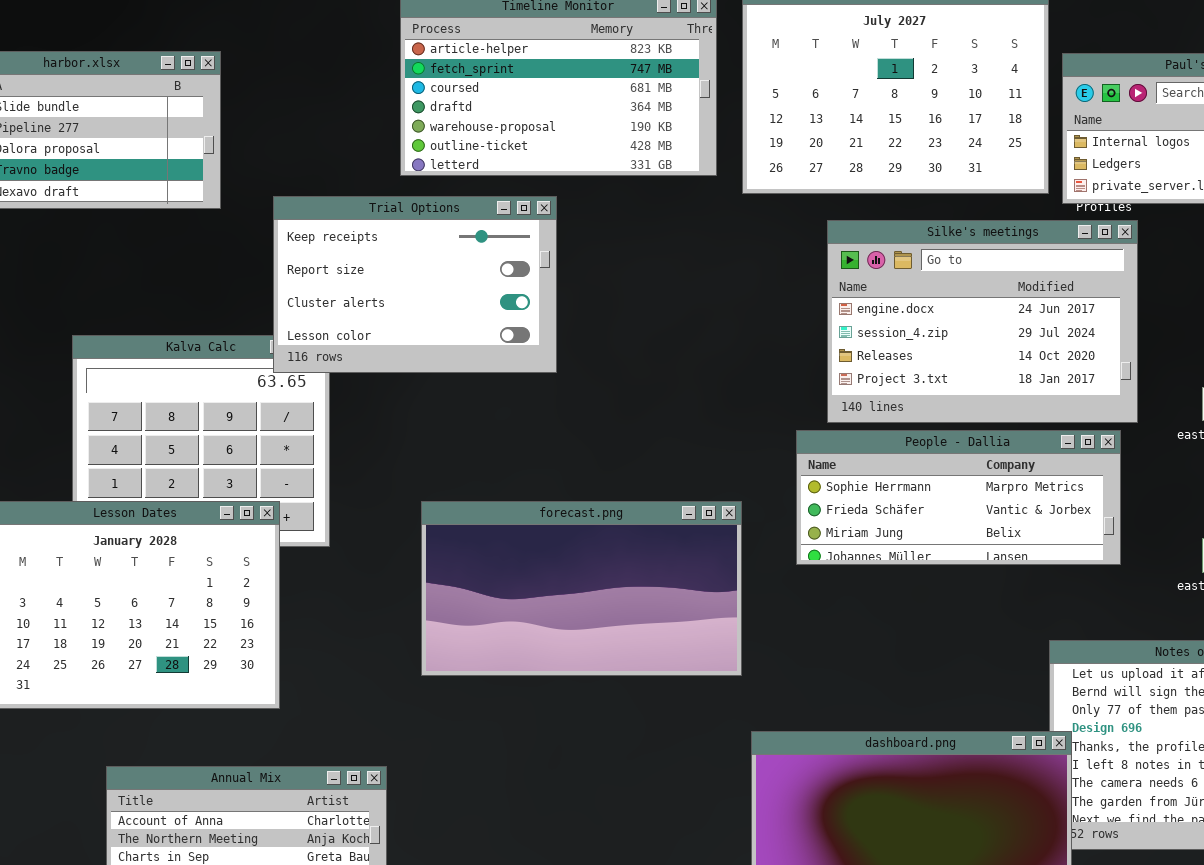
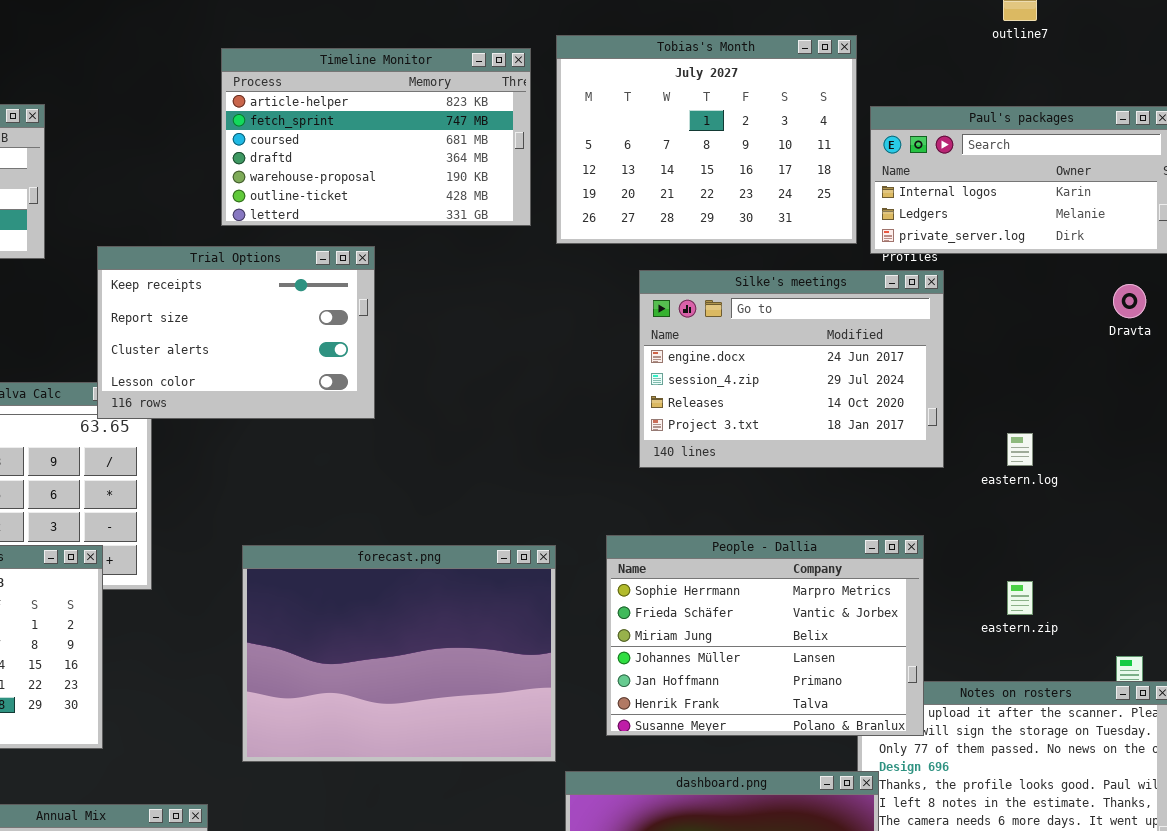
People - Dallia: [796,430,1121,565] -> [606,535,924,736], moved, resized
forecast.png: [421,501,742,676] -> [242,545,556,762], resized

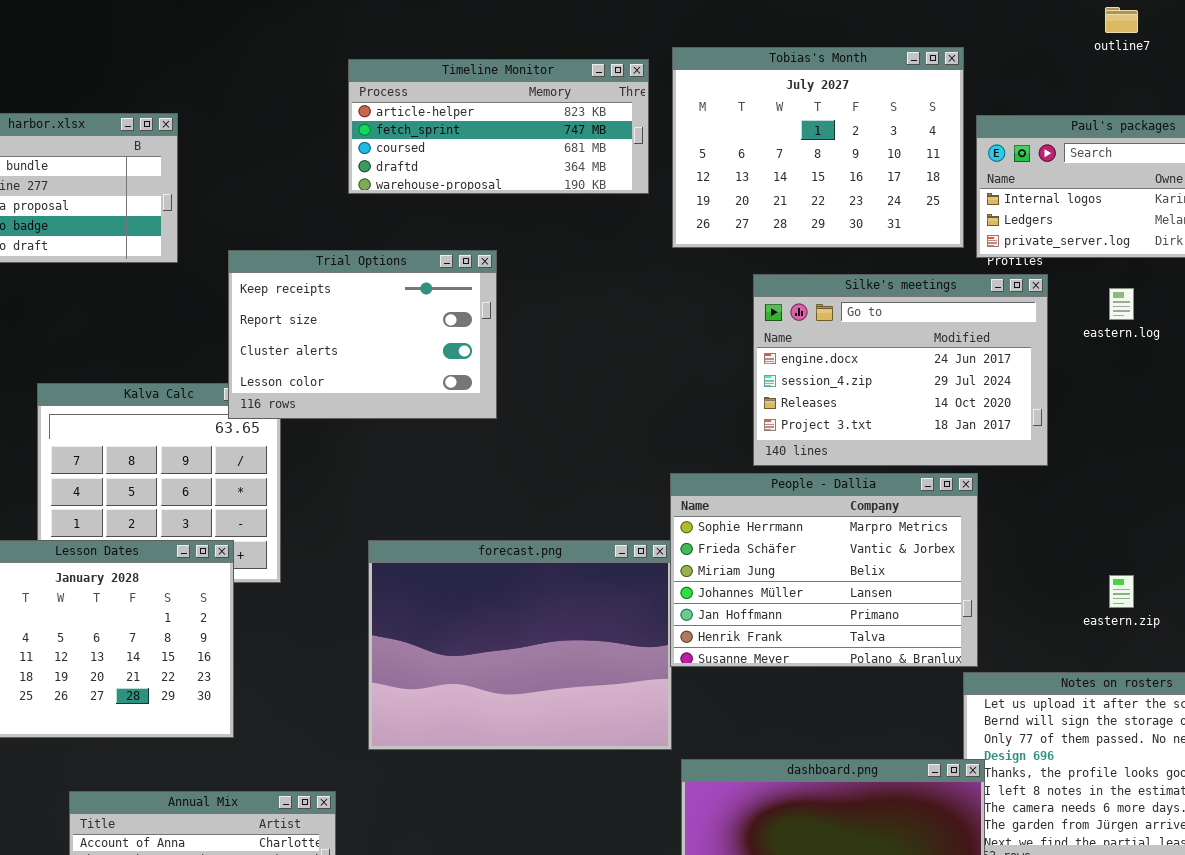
Timeline Monitor: [221,48,531,226] -> [348,59,649,194], resized
eastern.log: [1007,433,1033,466] -> [1109,288,1134,320], moved
People - Dallia: [606,535,924,736] -> [670,473,978,667], moved

